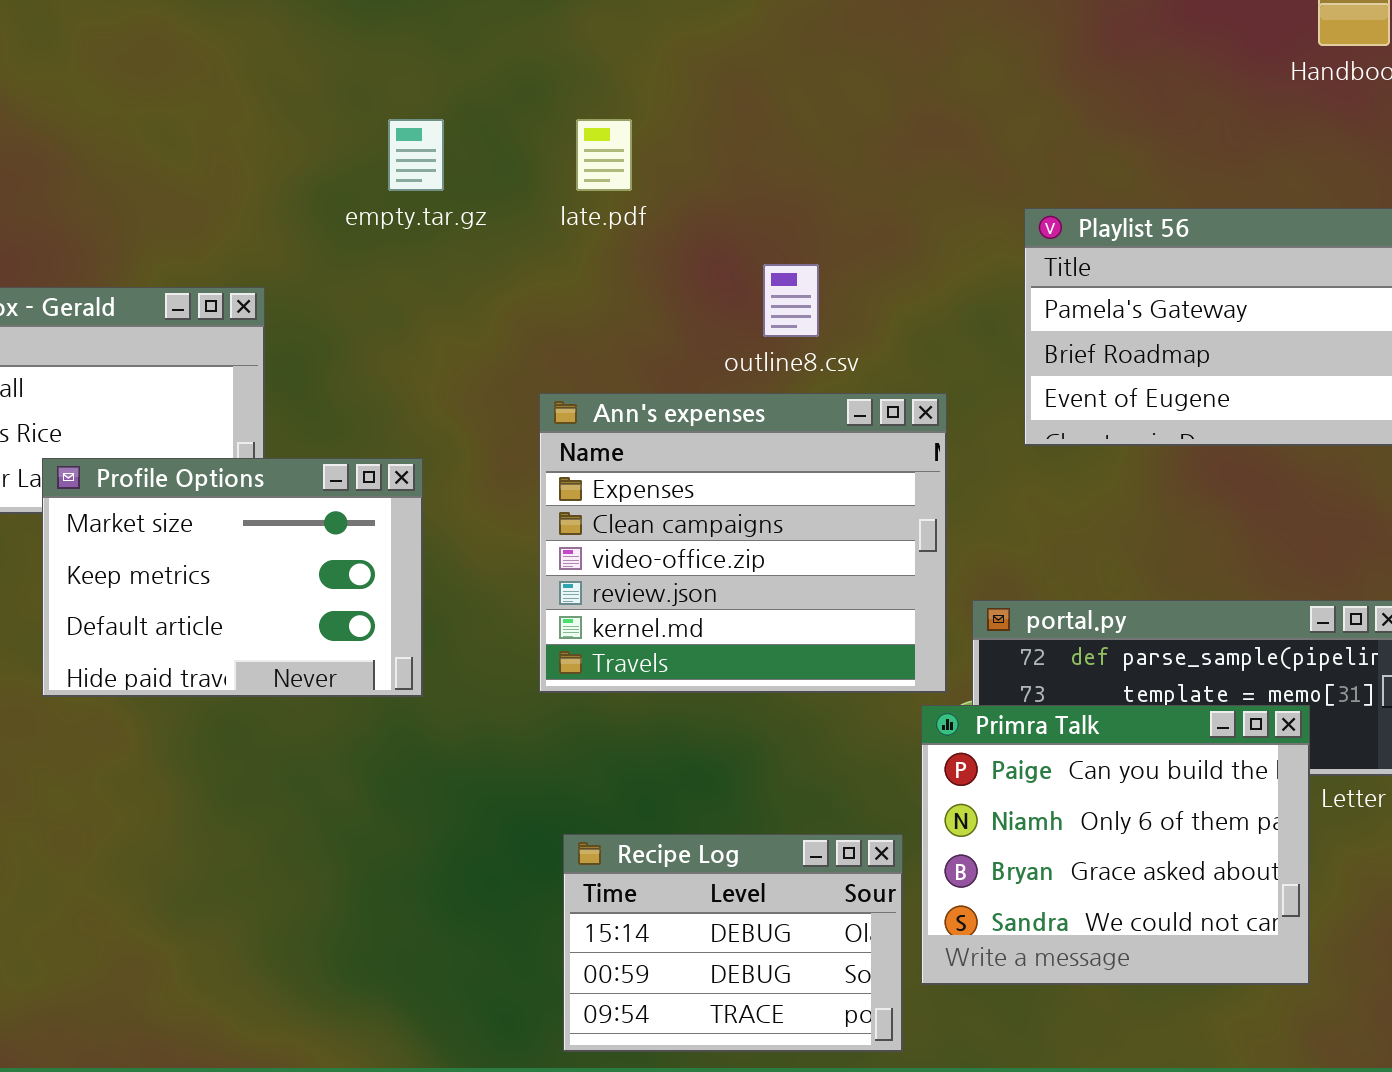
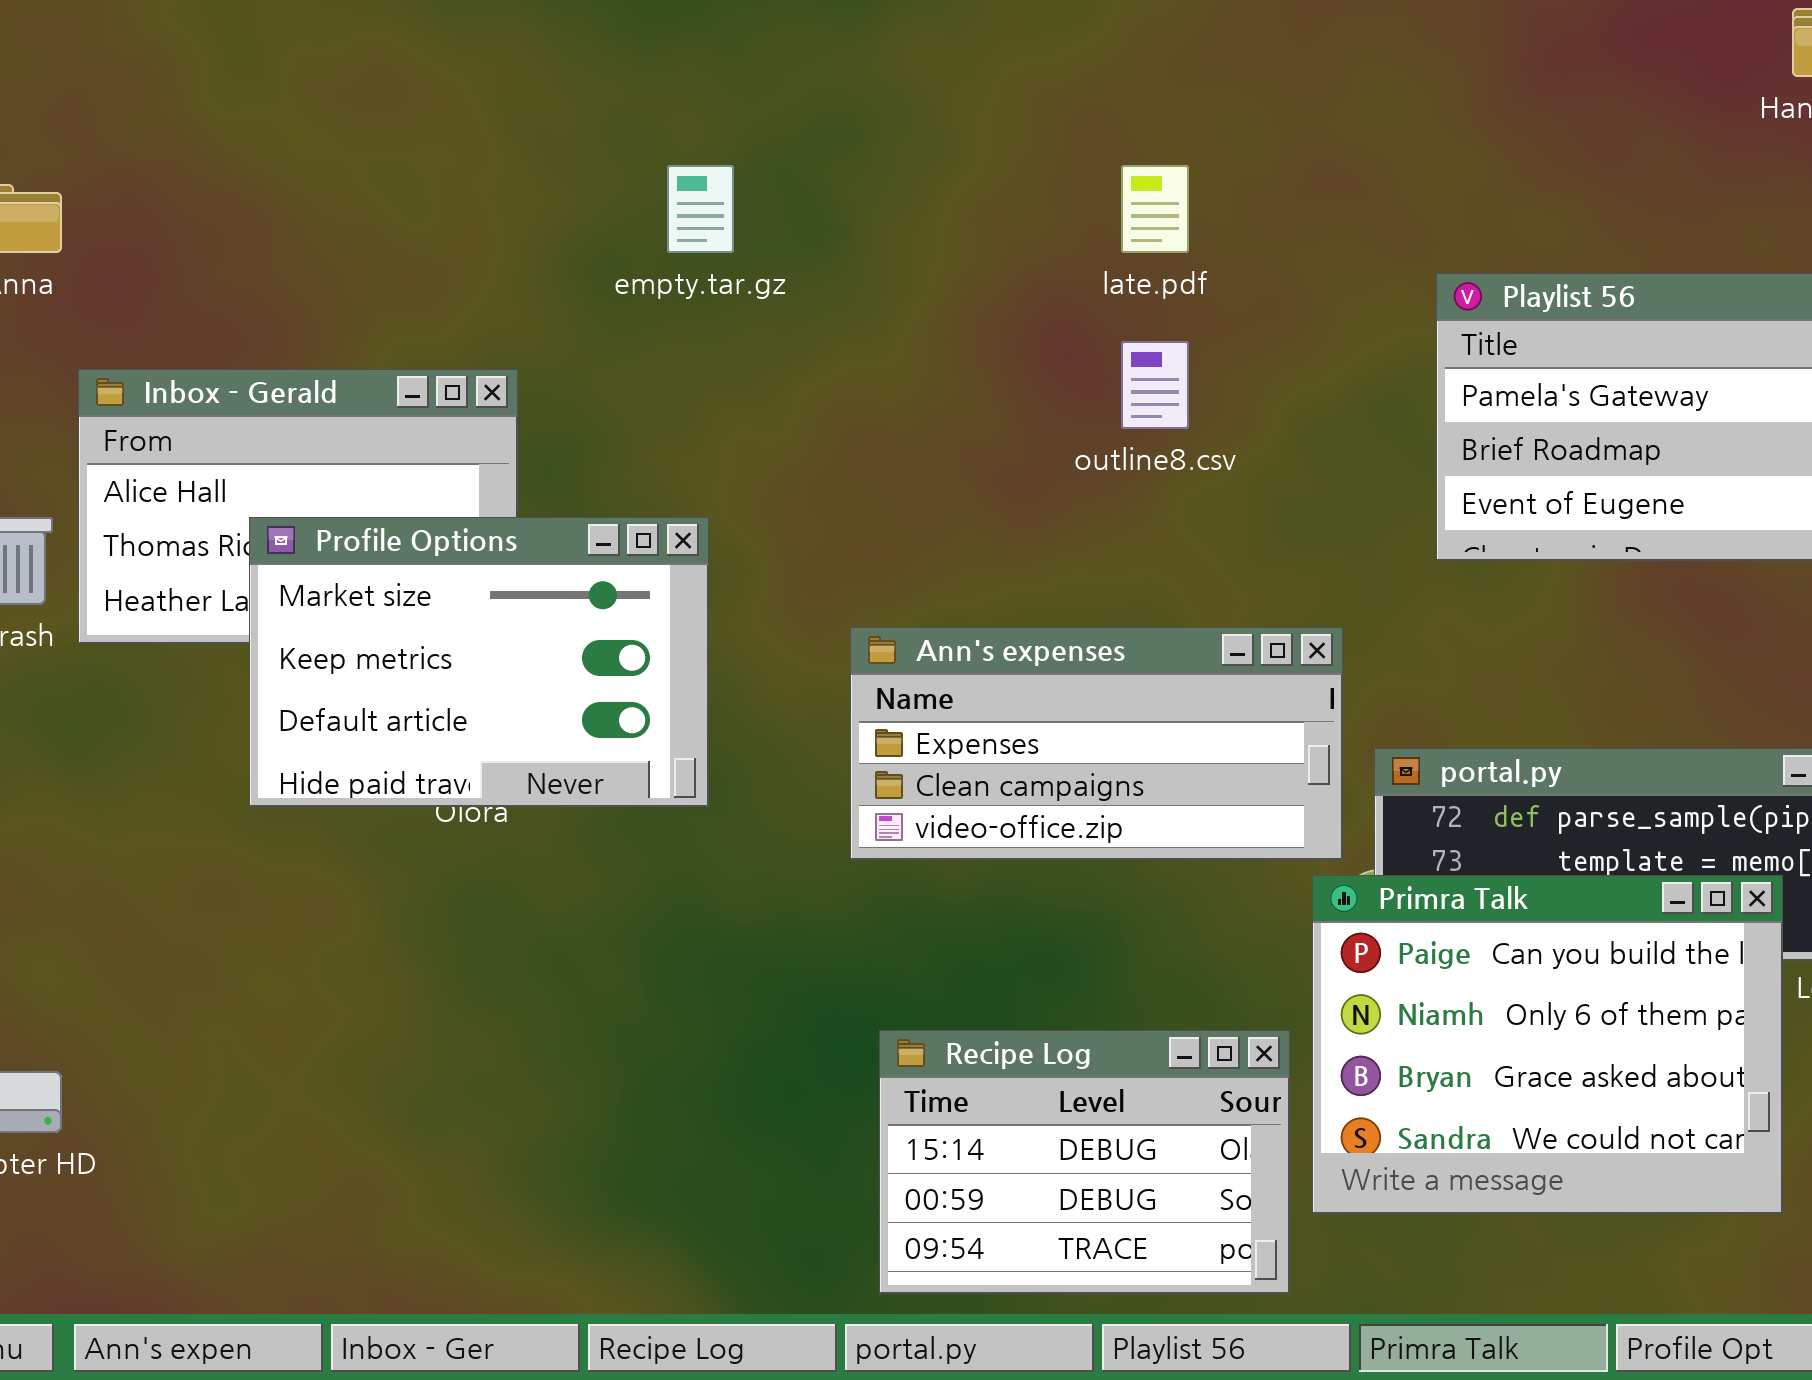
late.pdf: [576,119,632,191] -> [1121,165,1189,253], moved
Ann's expenses: [539,393,947,693] -> [850,627,1343,860], resized
Profile Options: [42,458,423,697] -> [249,517,709,807], moved

